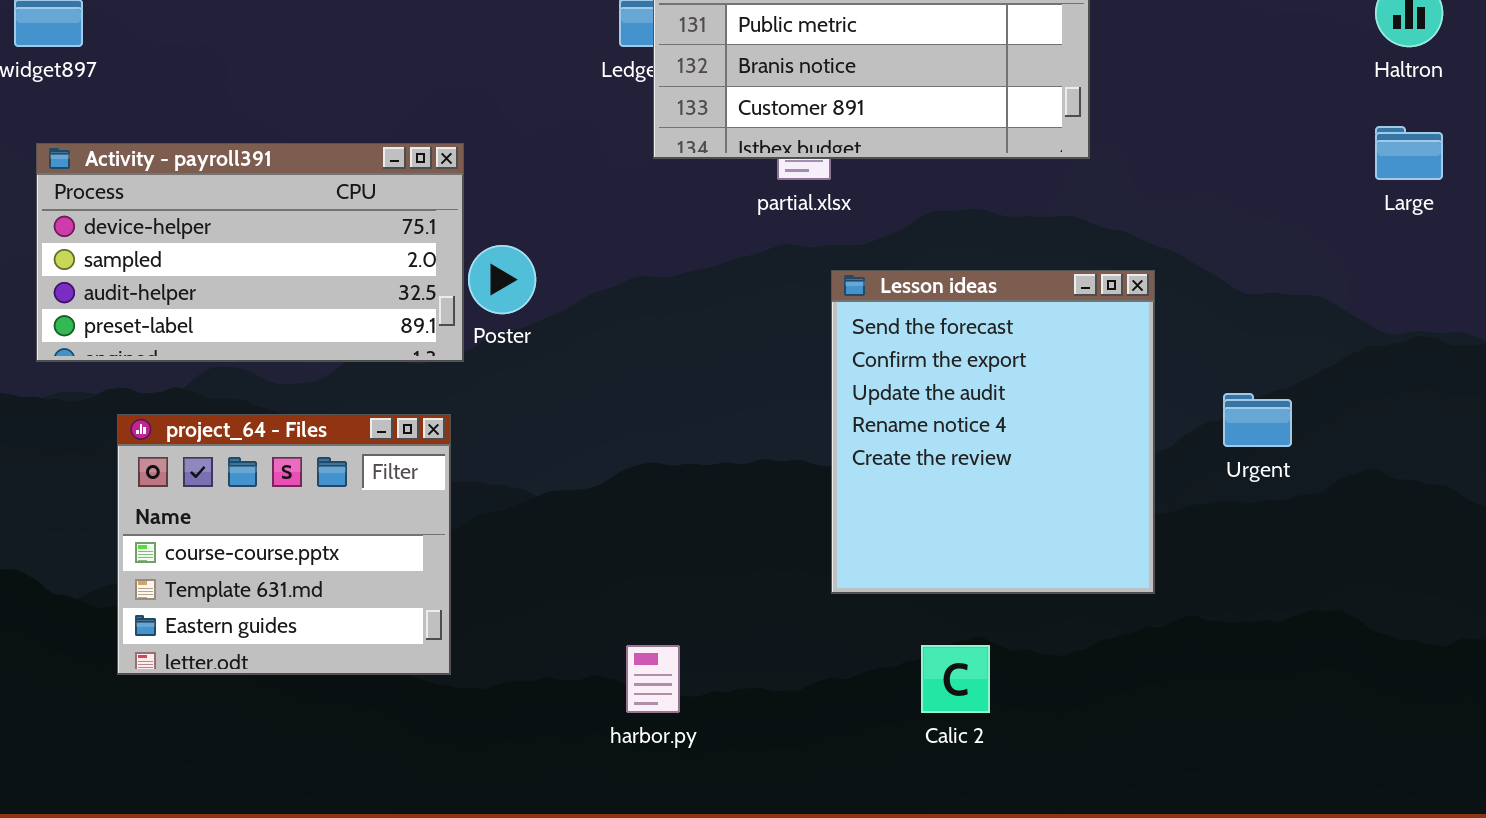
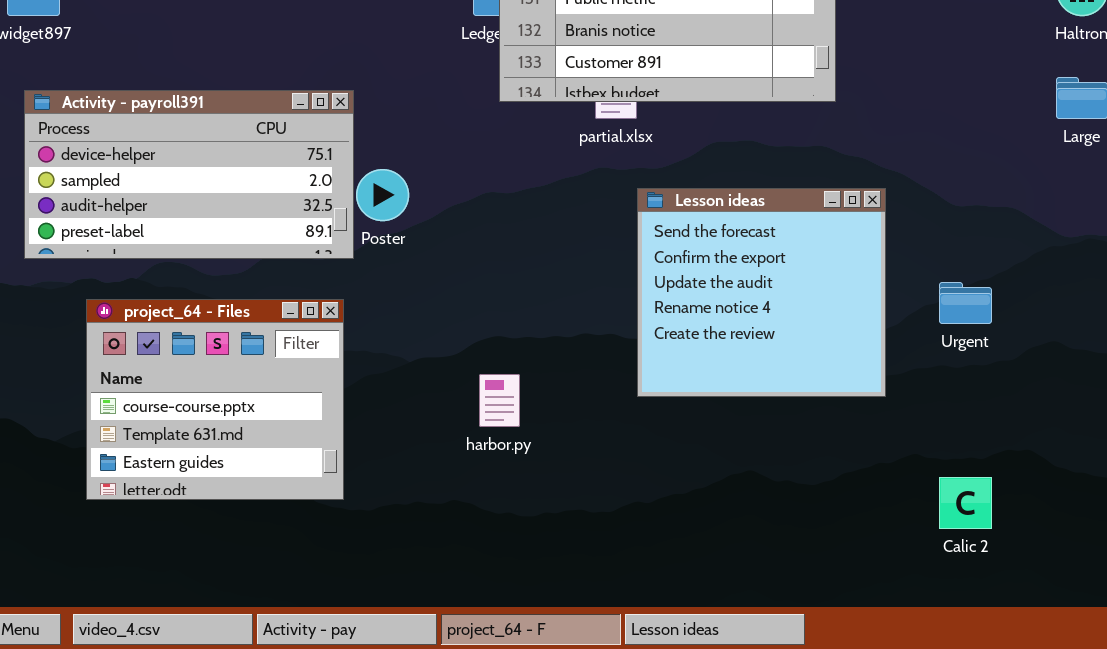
Lesson ideas: [831,270,1155,594] -> [637,188,886,397], resized
harbor.py: [626,645,680,713] -> [479,374,520,427], moved
Calic 2: [921,645,990,713] -> [939,477,992,529], moved

